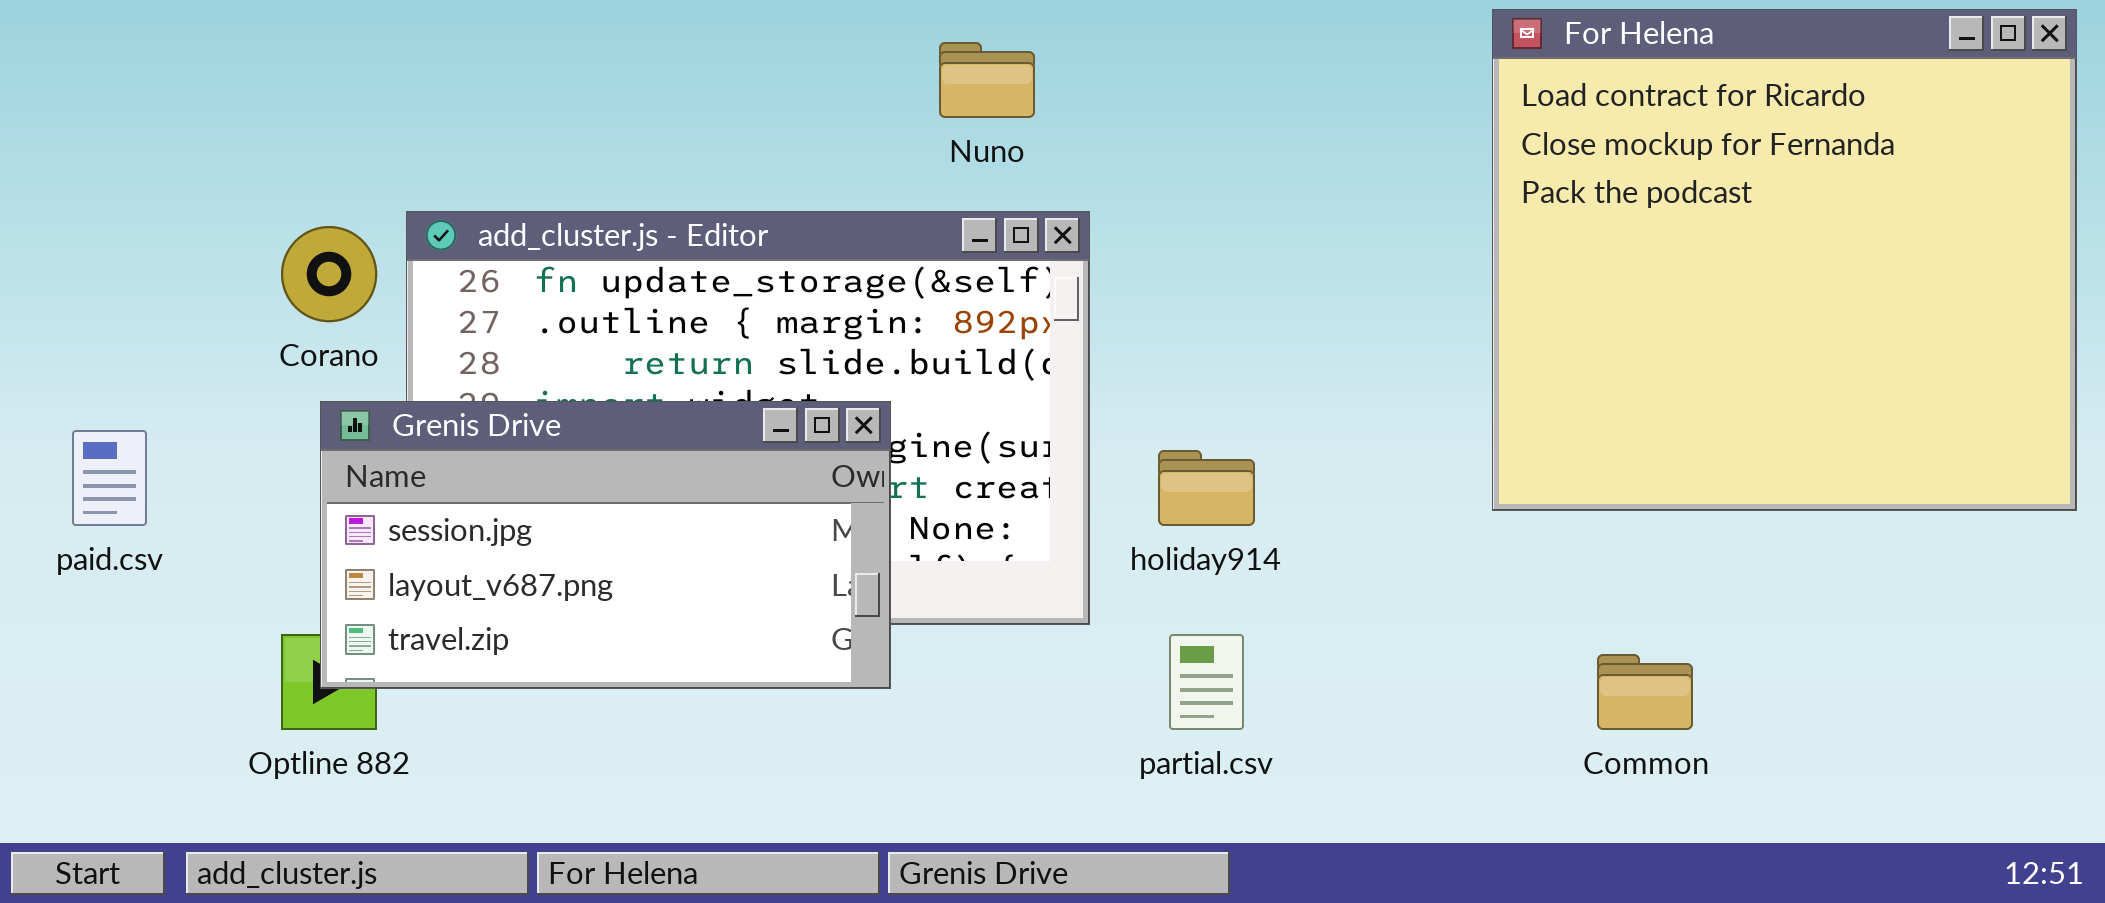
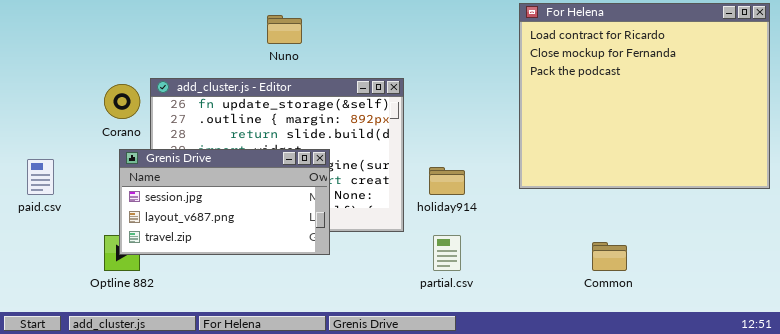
For Helena: [1492,9,2077,511] -> [519,3,770,189], resized
Nuno: [939,42,1035,118] -> [267,15,302,44], moved

